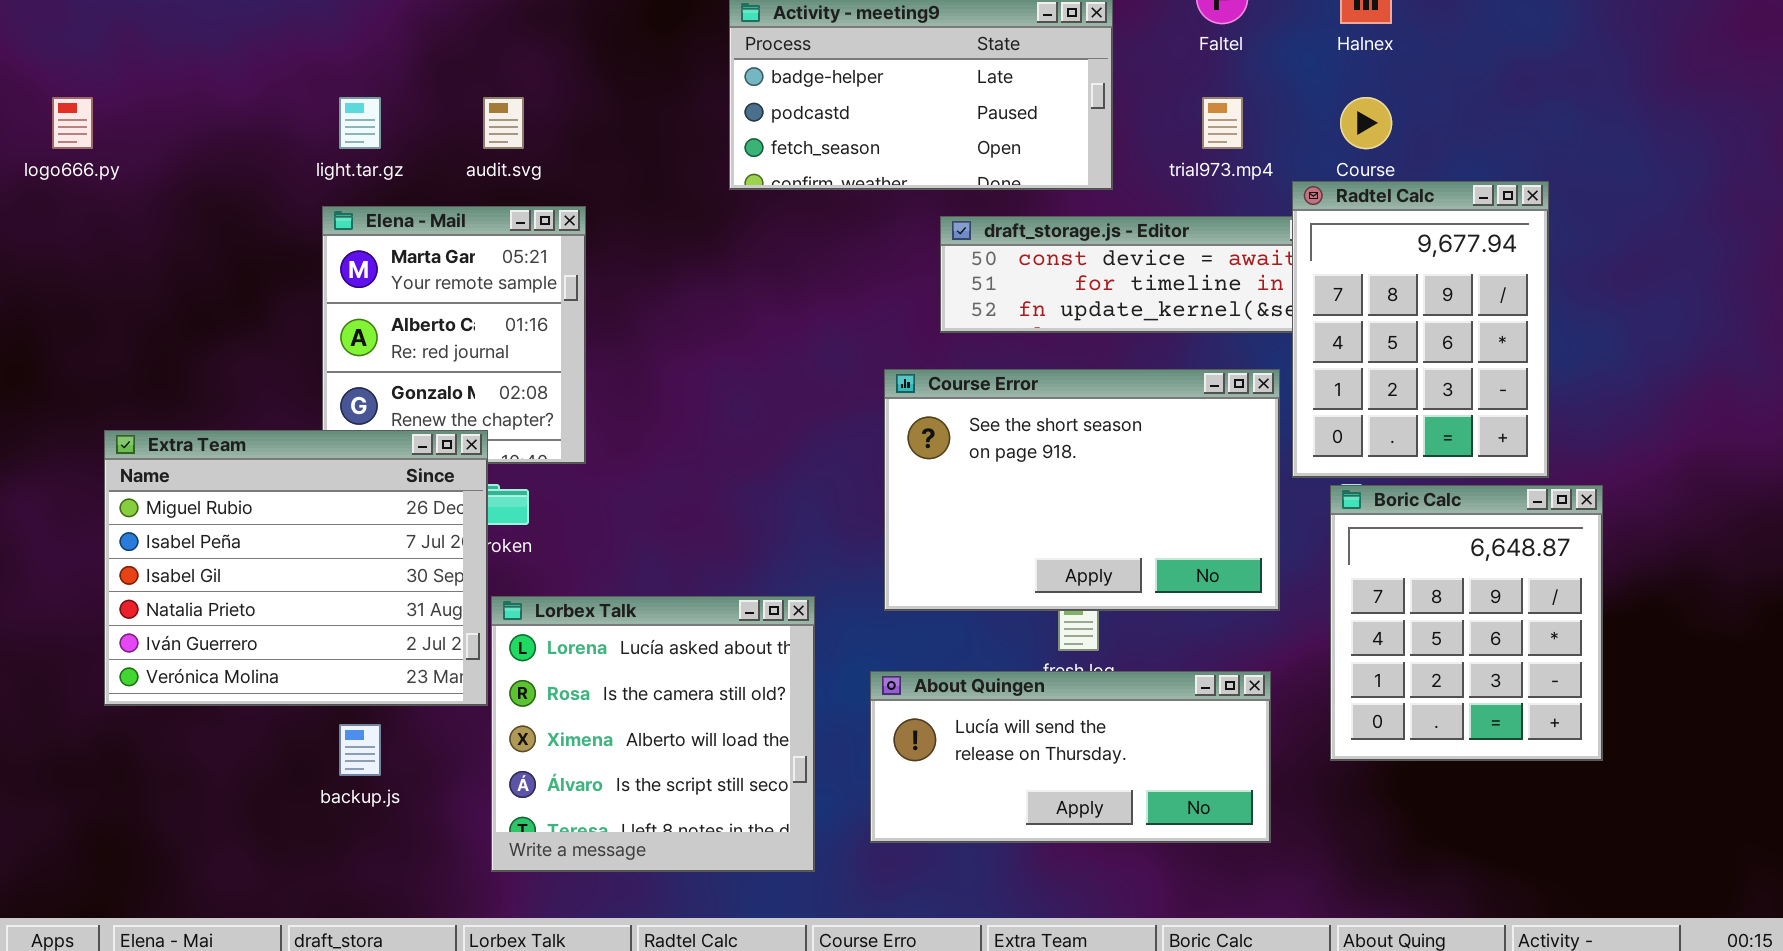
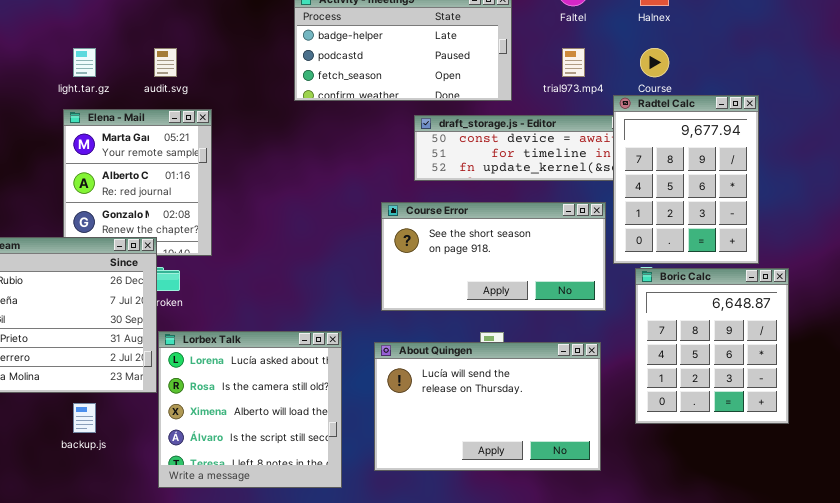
Course Error: [884,369,1280,611] -> [381,202,606,311], resized
About Quingen: [870,671,1271,843] -> [374,342,601,471], resized

